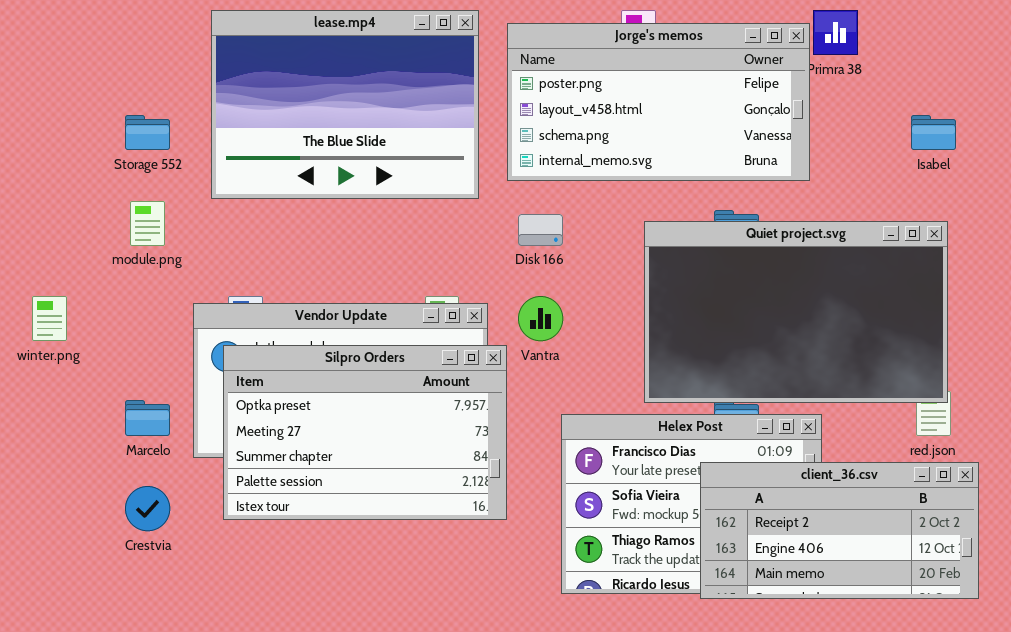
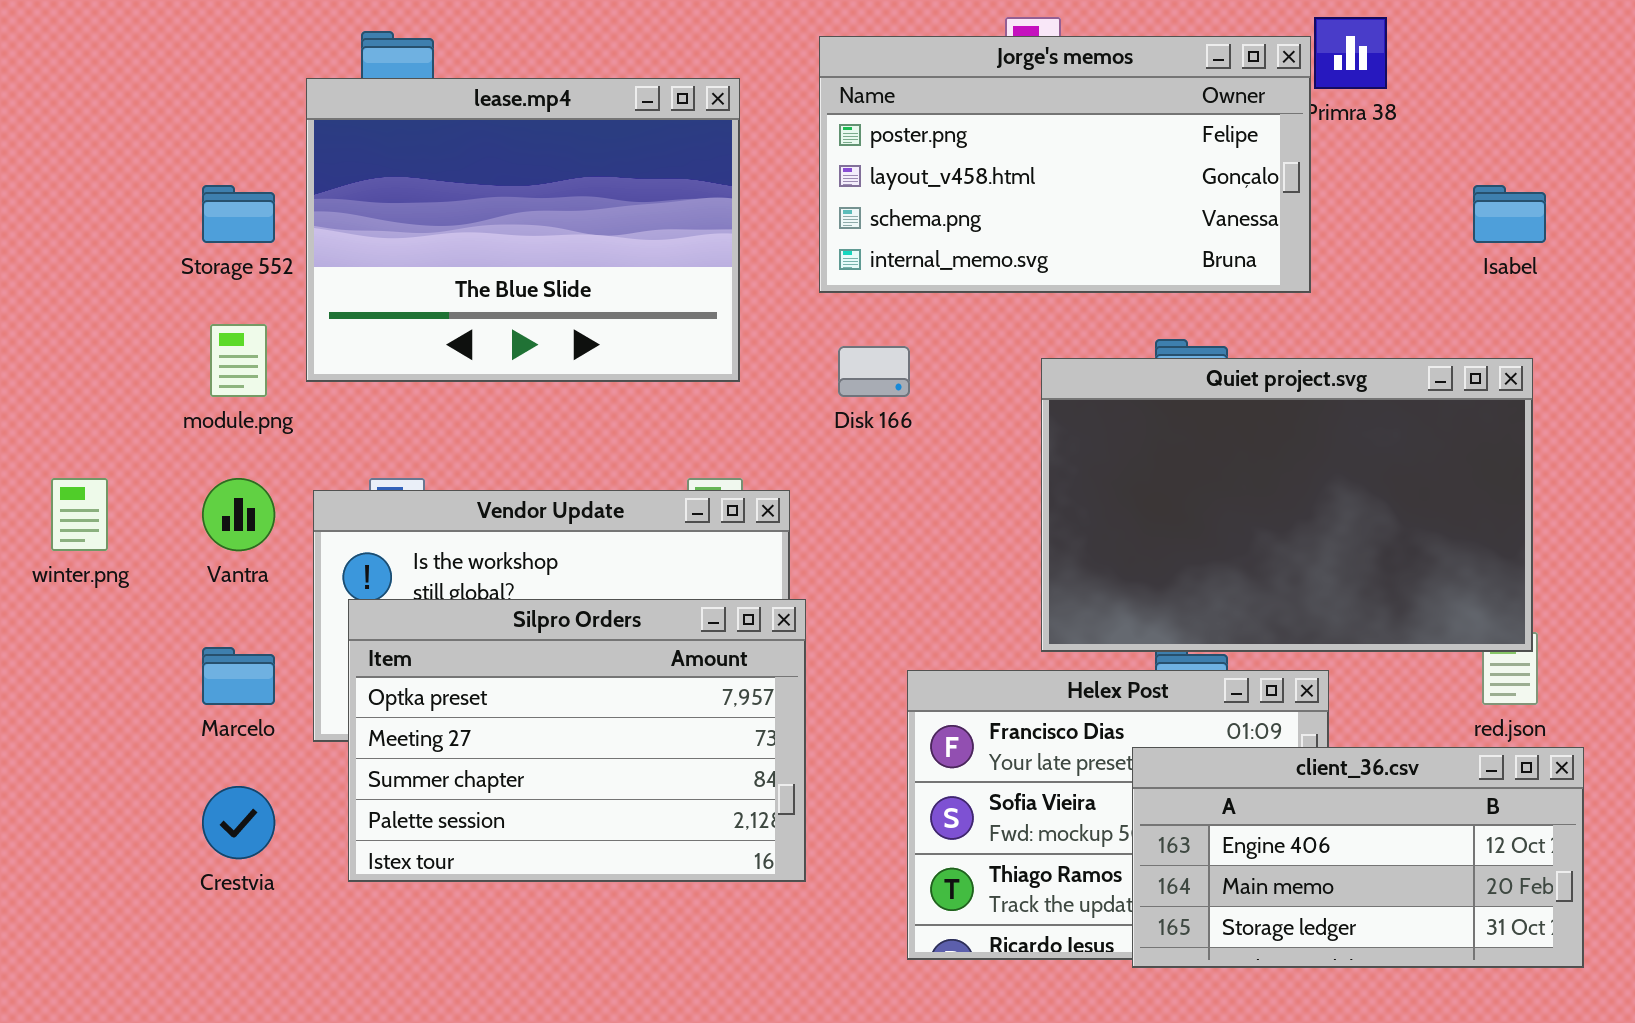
lease.mp4: [211,10,479,199] -> [306,78,740,382], moved
Vantra: [518,296,563,341] -> [202,478,275,551], moved
Silpro Orders: [223,345,507,520] -> [348,599,806,882], moved
client_36.csv: [700,462,979,599] -> [1132,747,1584,968], scrolled down 1 row

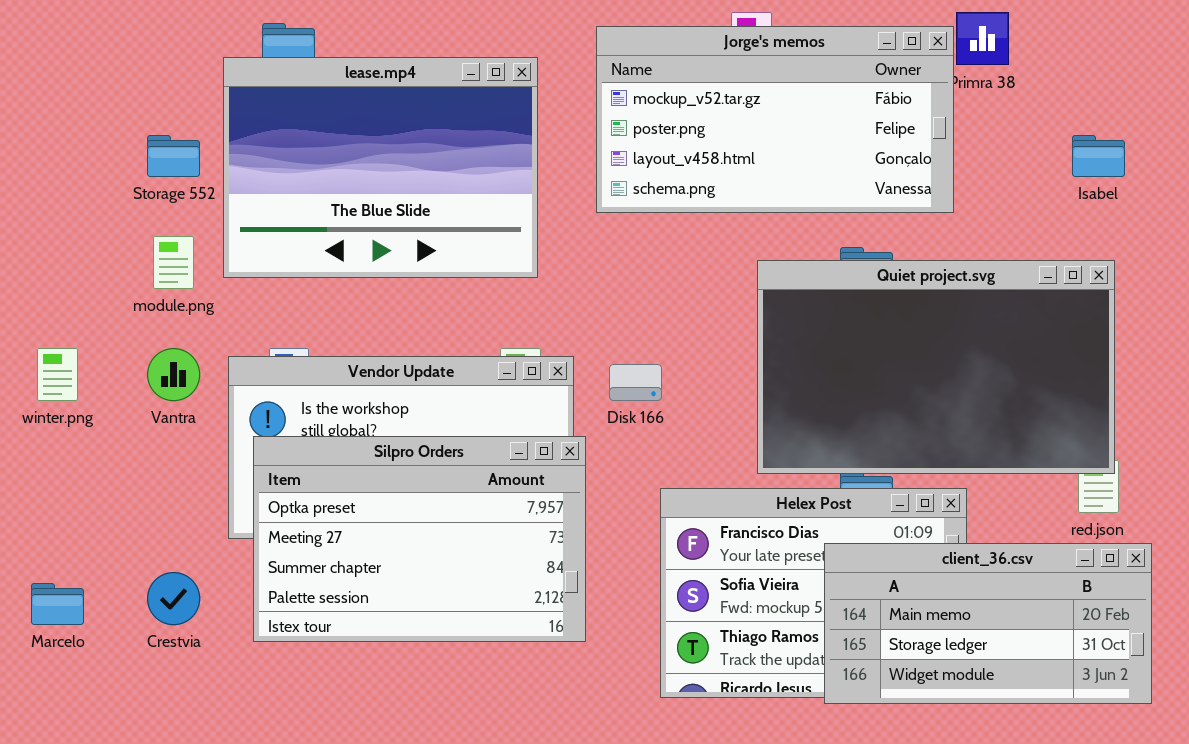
Jorge's memos: [819,36,1311,293] -> [596,26,954,213], scrolled up 1 row
Disk 166: [838,346,910,397] -> [609,364,662,401], moved
Marcelo: [202,647,275,705] -> [31,583,84,625], moved
client_36.csv: [1132,747,1584,968] -> [824,543,1152,704], scrolled down 1 row

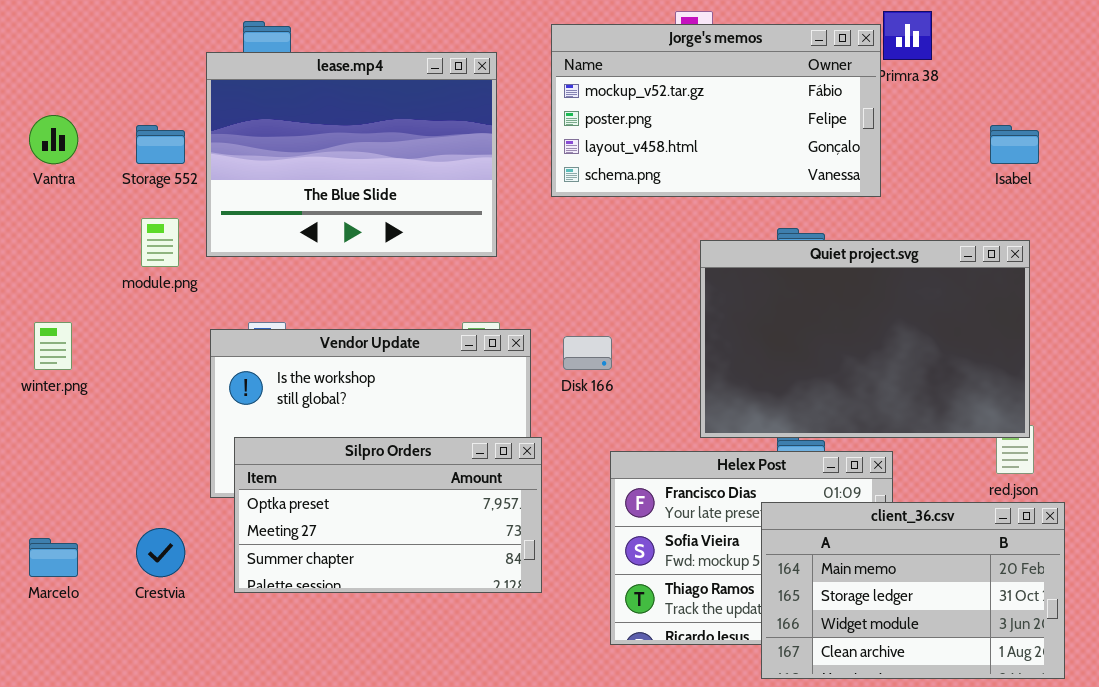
Vantra: [147,348,200,401] -> [29,115,78,164], moved
Silpro Orders: [253,436,586,642] -> [234,437,542,593], resized
client_36.csv: [824,543,1152,704] -> [761,502,1065,679], resized

